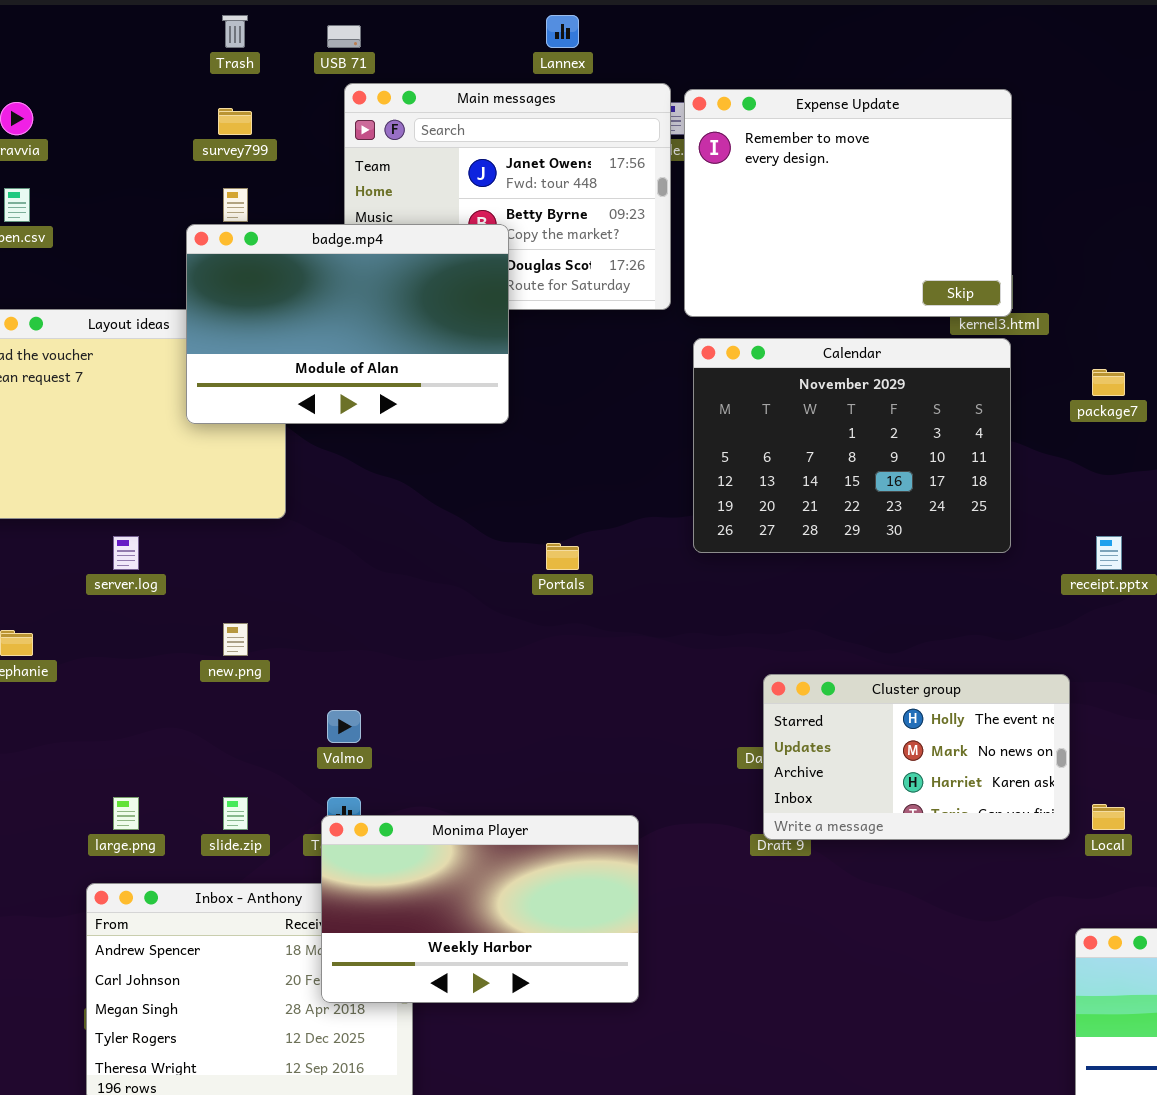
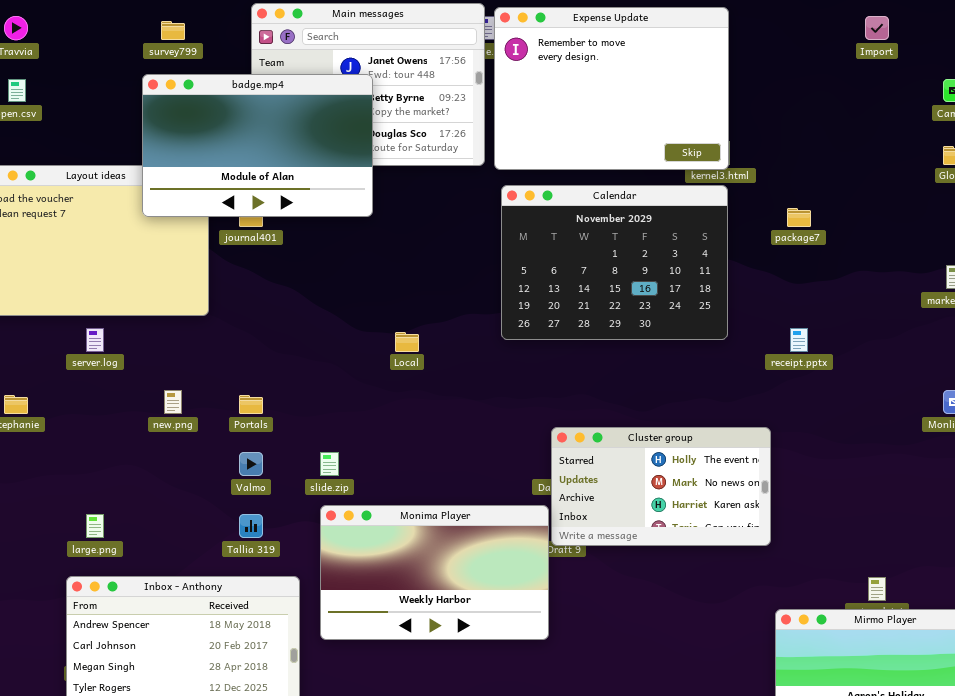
badge.mp4: [186,224,509,424] -> [142,74,373,217], moved
Portals: [546,543,579,570] -> [239,395,263,414], moved
slide.zip: [223,797,248,830] -> [320,452,339,476], moved
Local: [1092,804,1125,830] -> [395,332,419,352], moved
Monima Player: [321,815,639,1003] -> [320,505,549,640], moved

